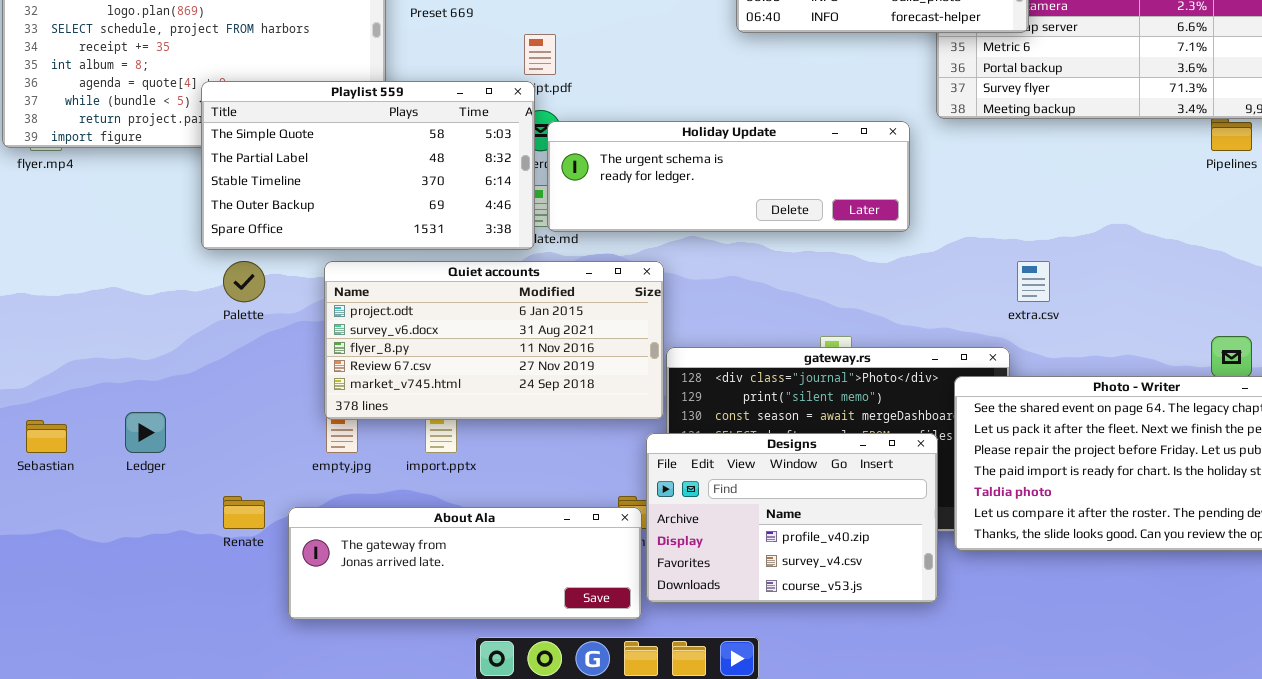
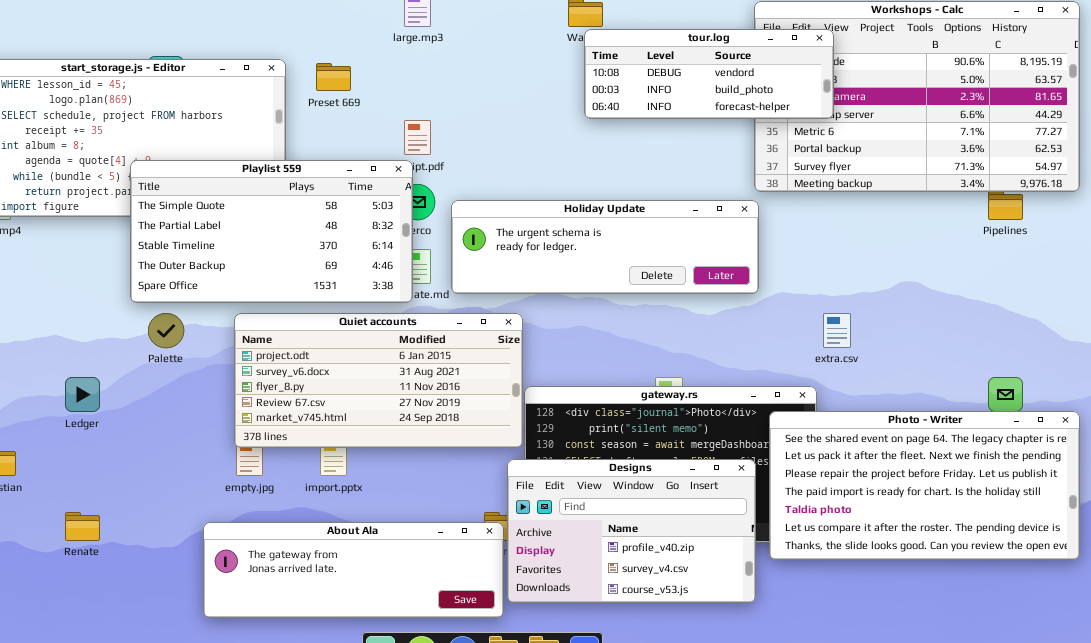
Holiday Update: [547,121,910,232] -> [451,200,759,294], moved
Ledger: [125,412,166,453] -> [65,377,100,412], moved
Renate: [223,496,265,529] -> [65,512,100,541], moved

